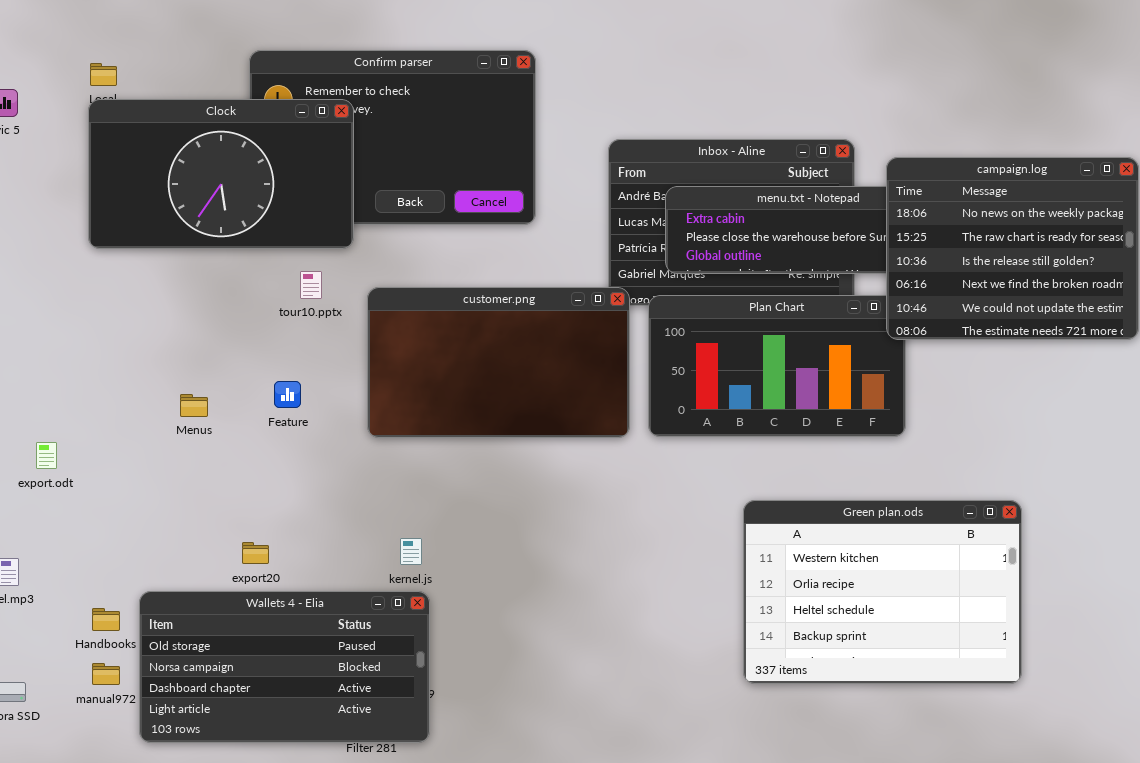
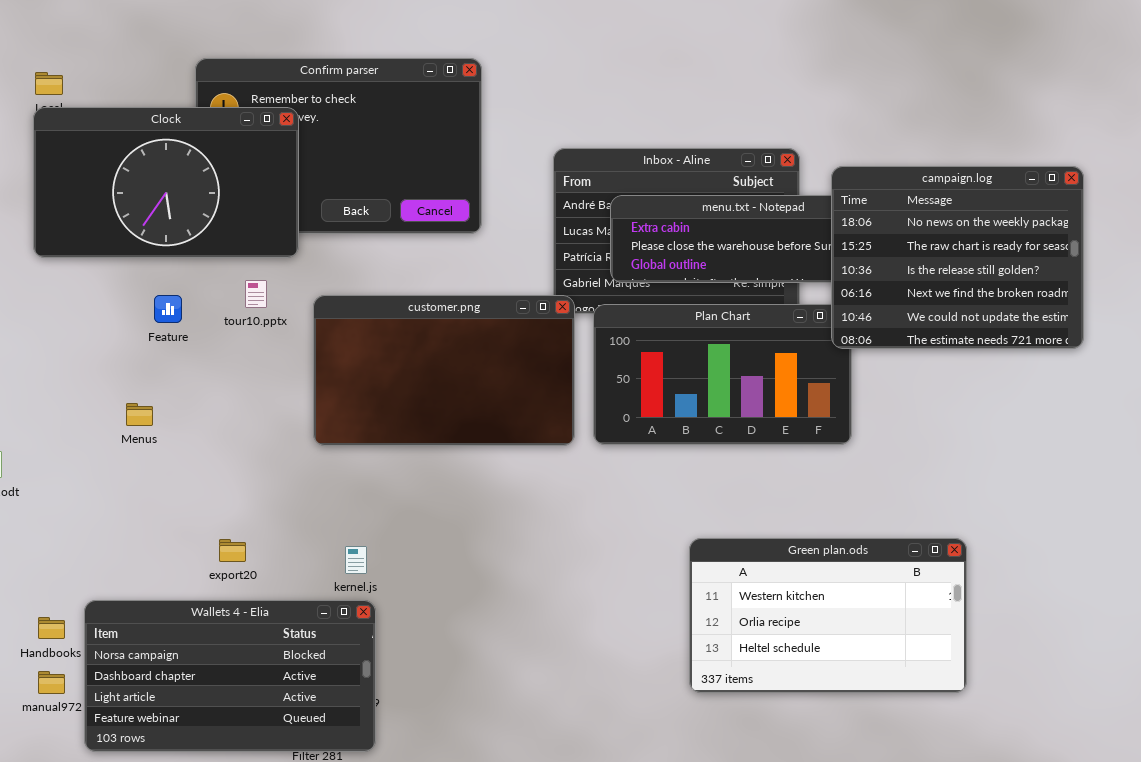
Feature: [274,381,301,408] -> [154,295,182,323], moved
Green plan.ods: [743,500,1022,684] -> [689,538,967,693], resized
export20: [242,542,269,564] -> [219,539,246,562], moved
Wallets 4 - Elia: [139,591,430,743] -> [84,600,376,752], scrolled down 1 row

